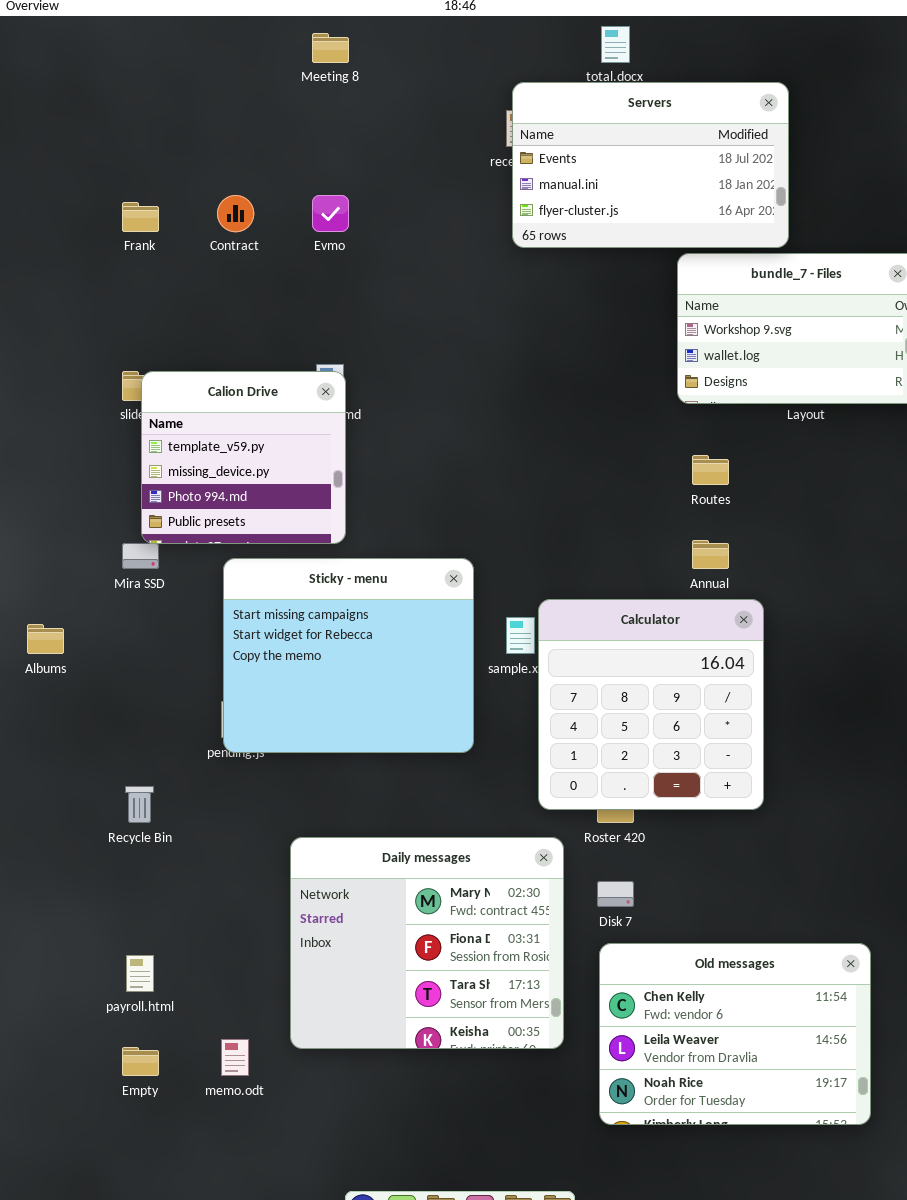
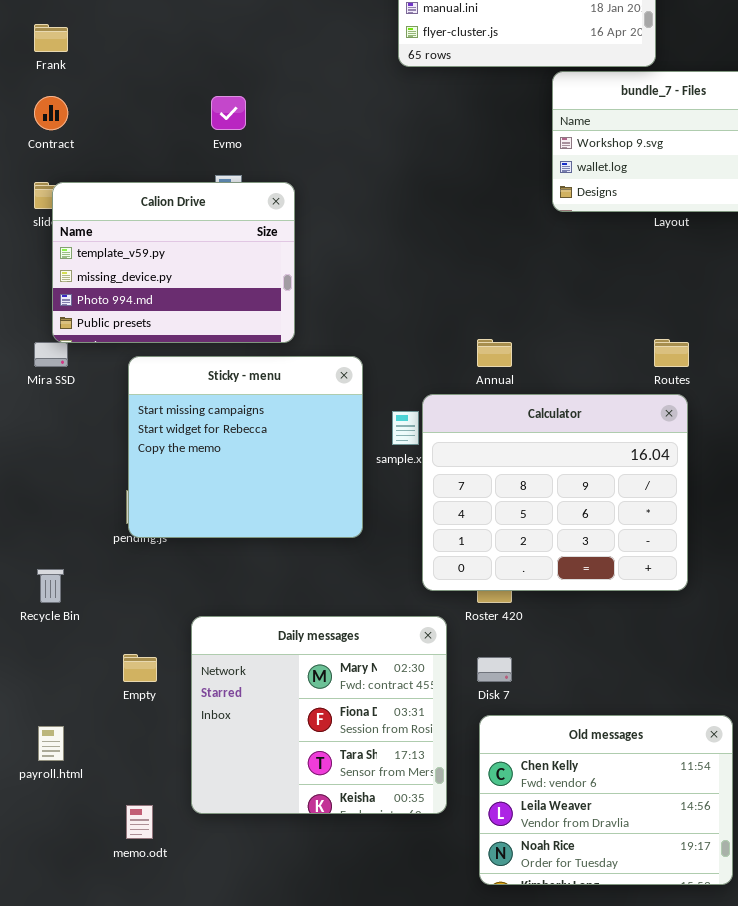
Contract: [217,195,254,232] -> [34,96,68,130], moved
Evmo: [312,195,349,232] -> [211,96,246,130], moved
Calion Drive: [141,371,346,544] -> [52,182,295,343], resized
Routes: [692,455,729,485] -> [654,339,689,367], moved
Annual: [692,540,729,569] -> [477,339,512,367], moved
Calculator: [538,599,764,810] -> [422,394,688,591], resized
Empty: [122,1047,159,1076] -> [123,654,157,682], moved

